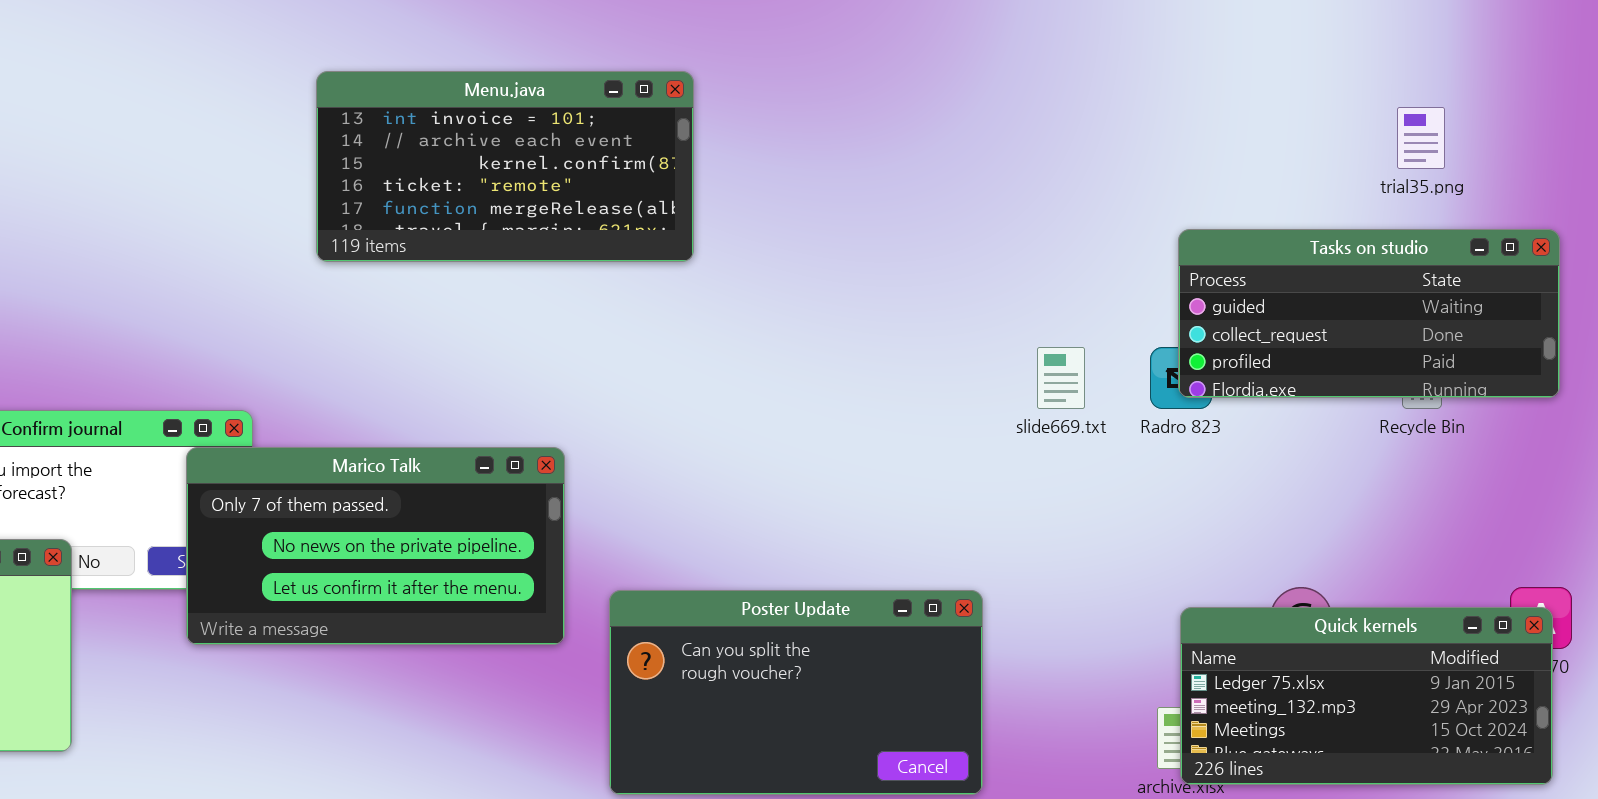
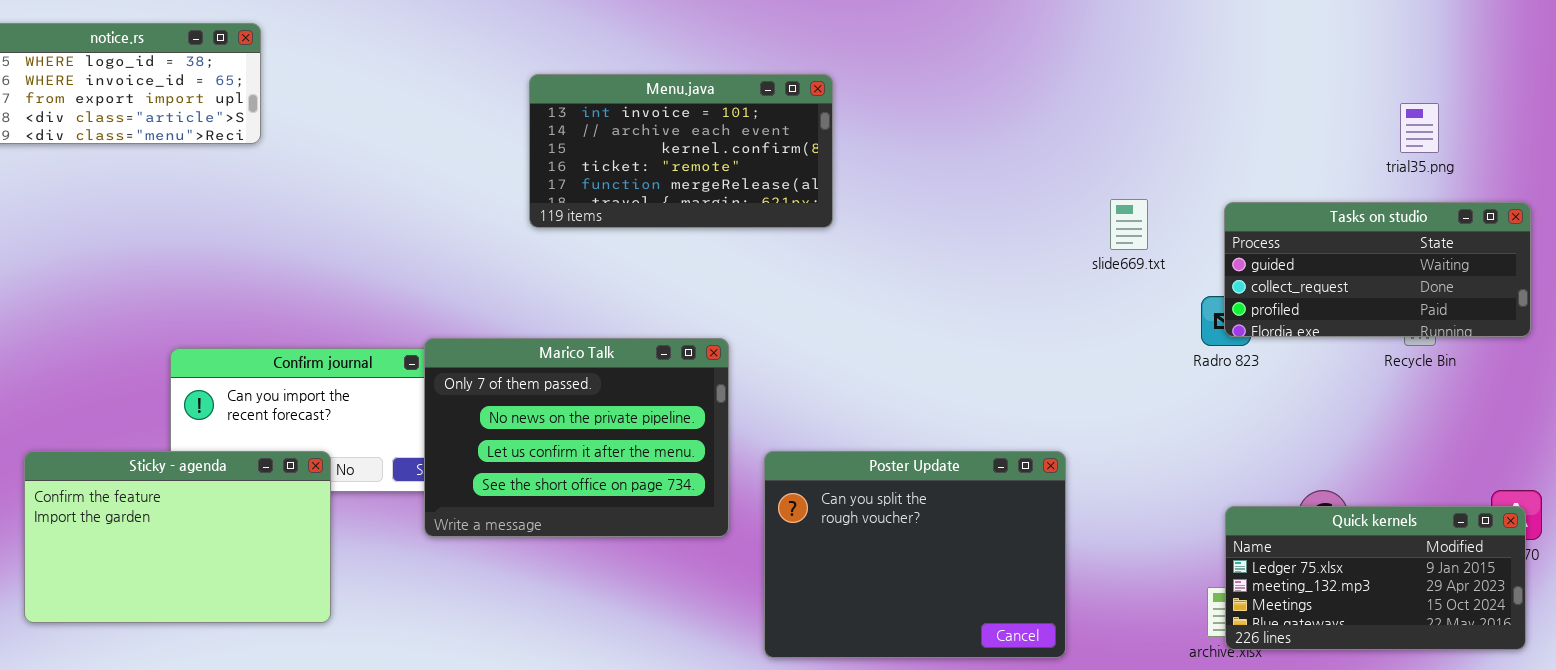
slide669.txt: [1037,347,1085,409] -> [1110,199,1148,250], moved
Marico Talk: [186,447,565,645] -> [424,338,729,537], resized
Poster Update: [609,590,983,795] -> [764,451,1066,658], resized

